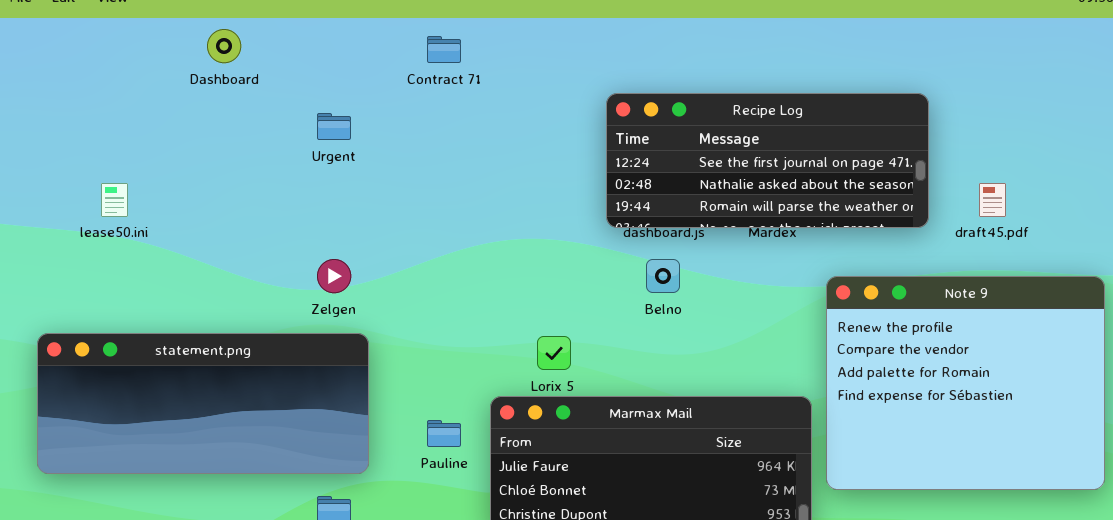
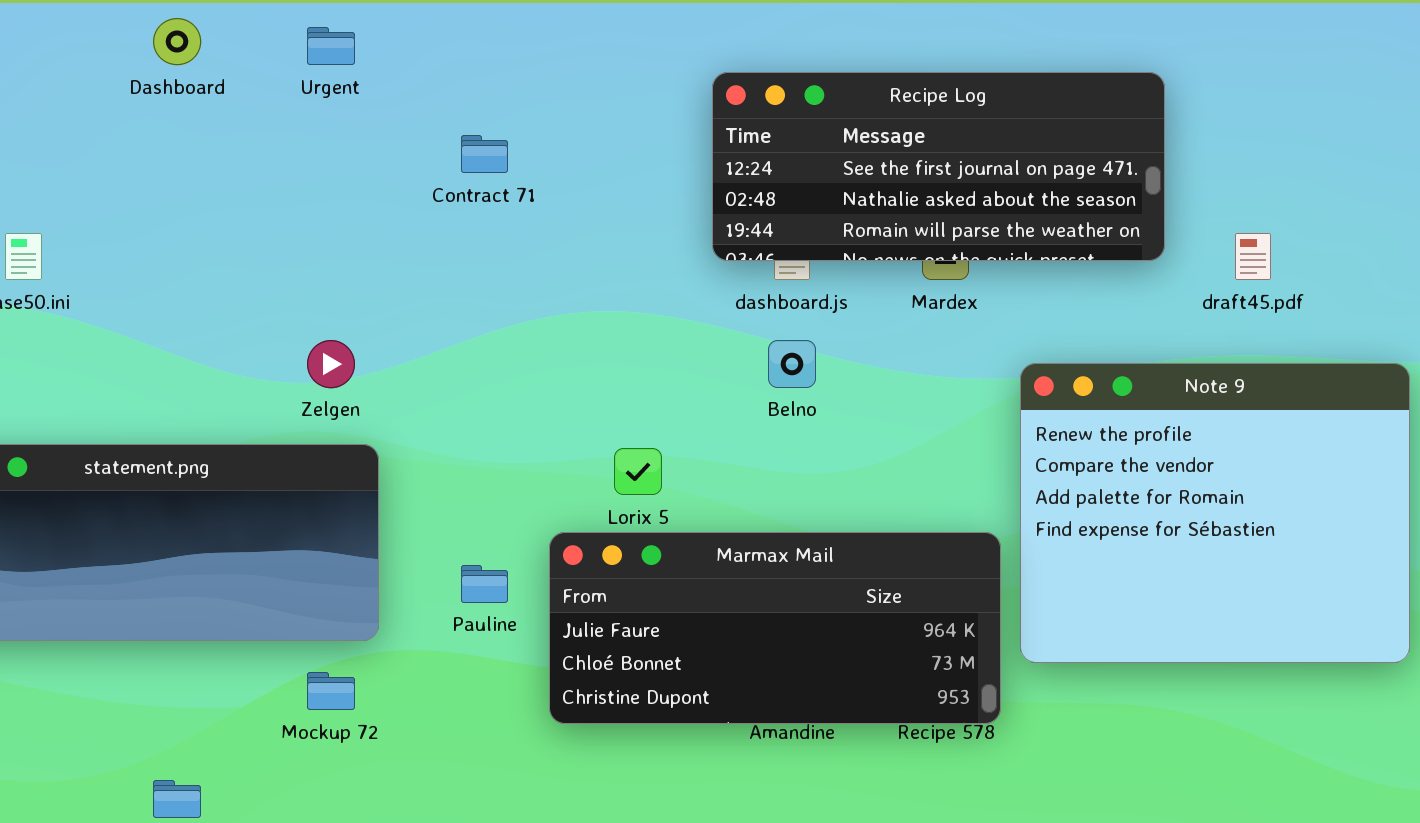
Contract 71: [427,36,461,63] -> [461,135,508,173], moved
Recipe Log: [606,93,929,228] -> [712,72,1165,261], moved
Urgent: [317,113,351,140] -> [307,27,355,65], moved

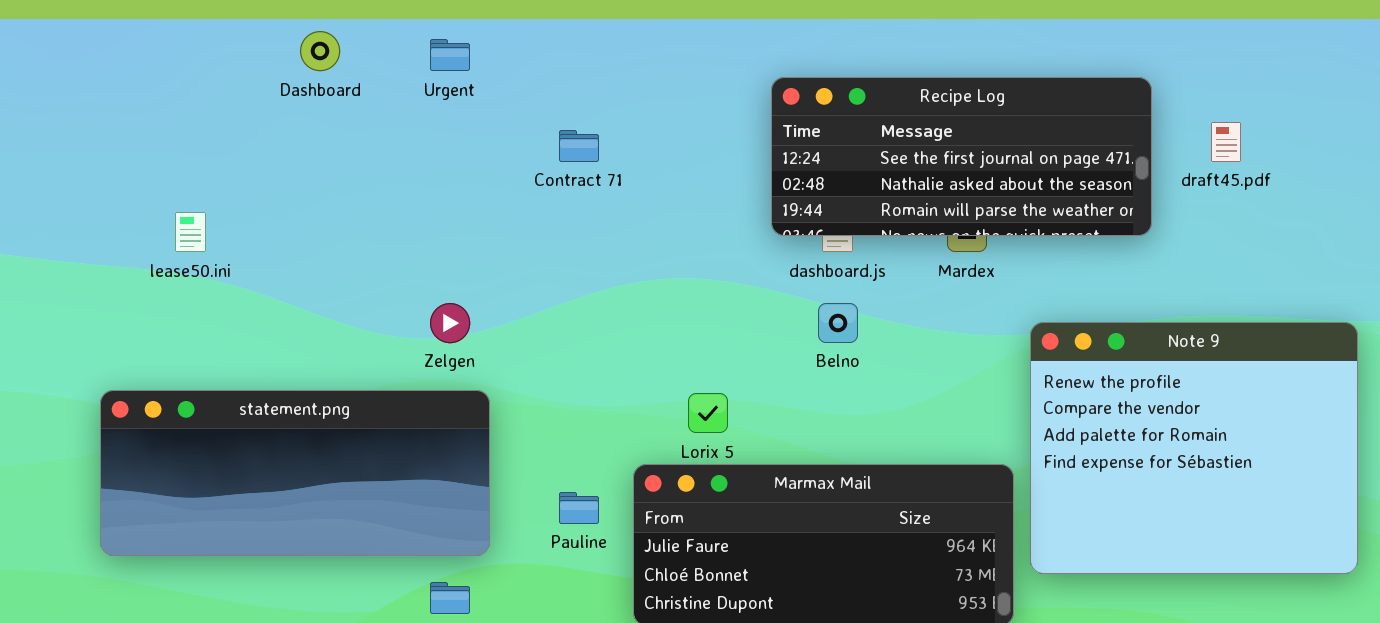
draft45.pdf: [1235,233,1271,280] -> [1211,122,1241,162], moved

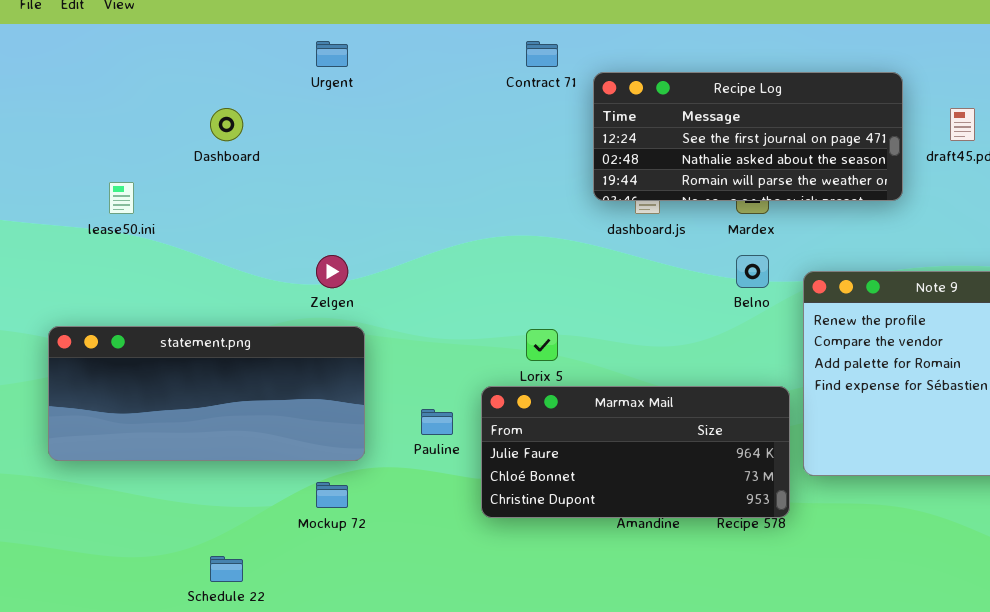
Dashboard: [300,31,340,71] -> [210,108,243,141], moved
Contract 71: [559,130,599,162] -> [526,41,558,67], moved
Belno: [818,303,858,343] -> [736,255,769,288], moved

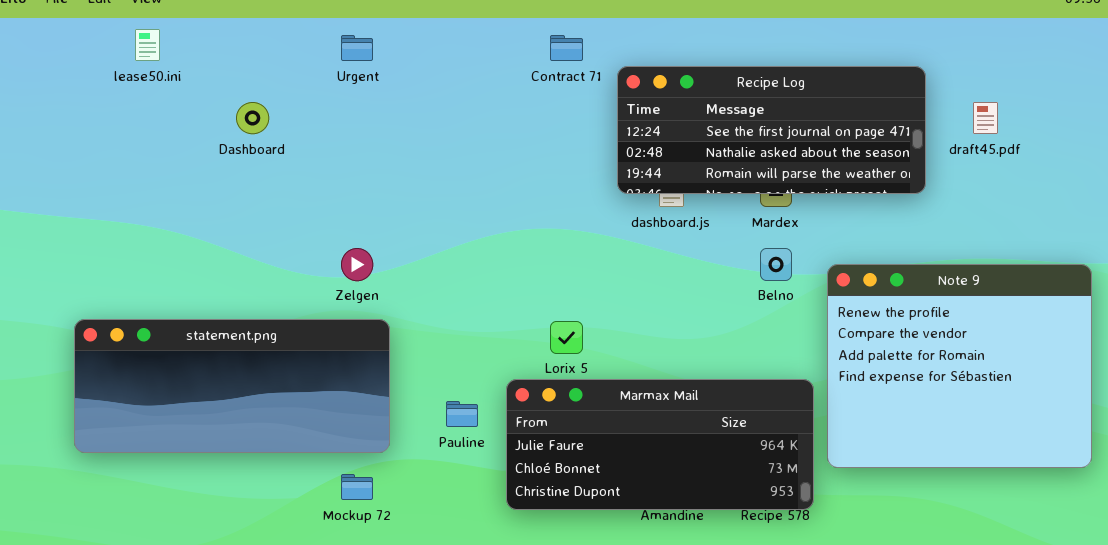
lease50.ini: [109,182,134,214] -> [135,29,160,61], moved

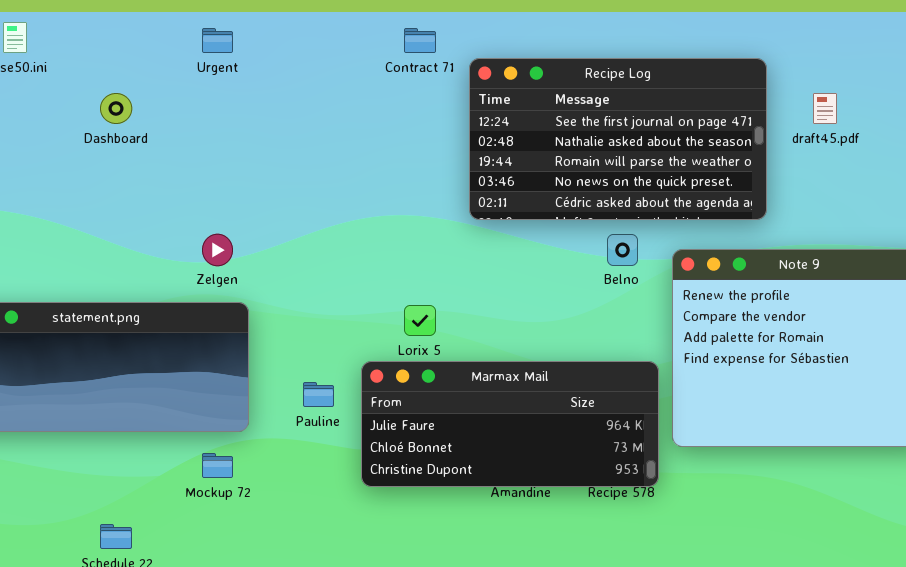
Recipe Log: [617,66,926,194] -> [469,58,767,220], resized

